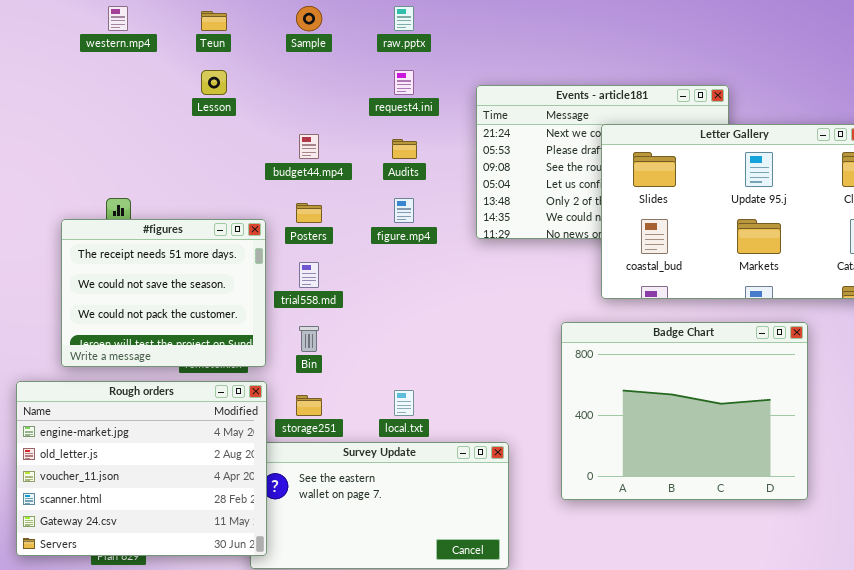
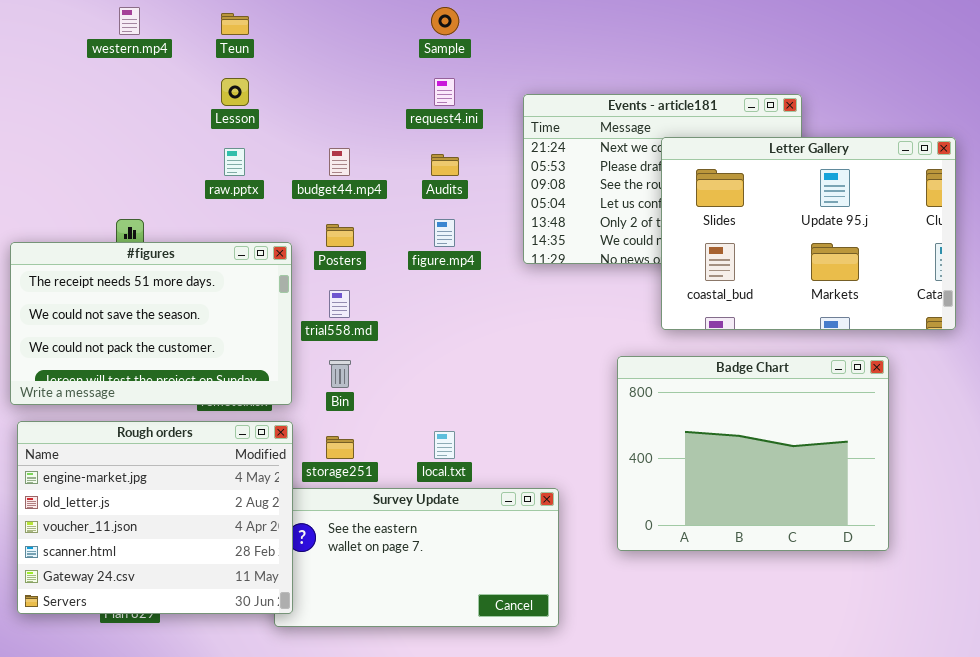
Sample: [296,6,322,31] -> [431,7,459,35], moved
raw.pptx: [394,6,414,31] -> [224,148,245,176], moved
#figures: [61,219,266,367] -> [10,242,292,405], resized

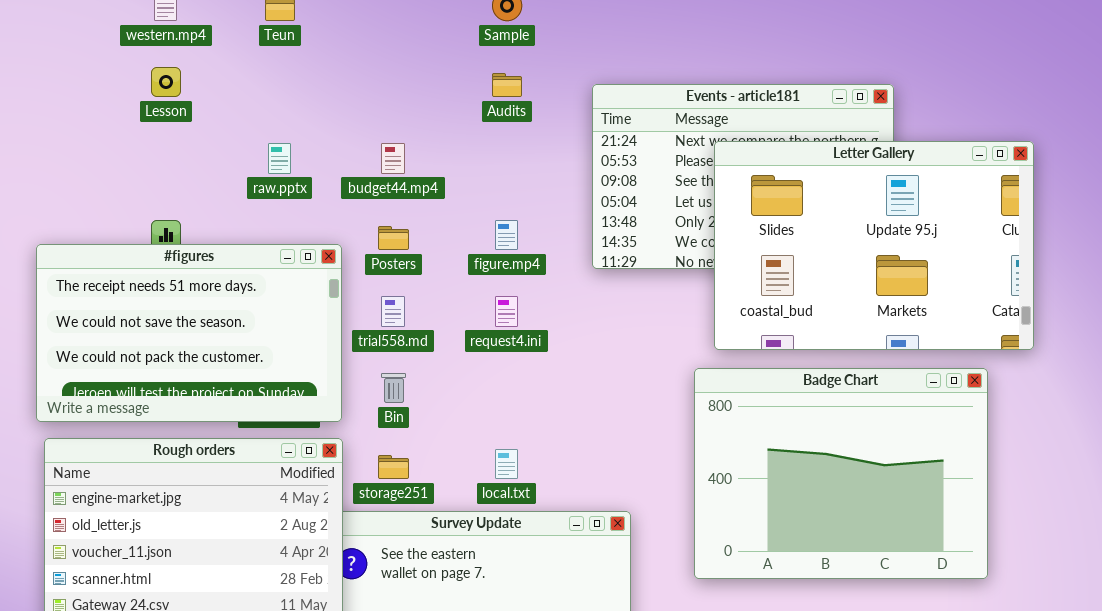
Lesson: [221,78,249,106] -> [151,67,181,97], moved
request4.ini: [434,78,455,106] -> [495,296,518,327], moved
Letter Gallery: [661,137,956,330] -> [714,141,1034,350], moved
Audits: [431,154,459,176] -> [492,73,522,97], moved

